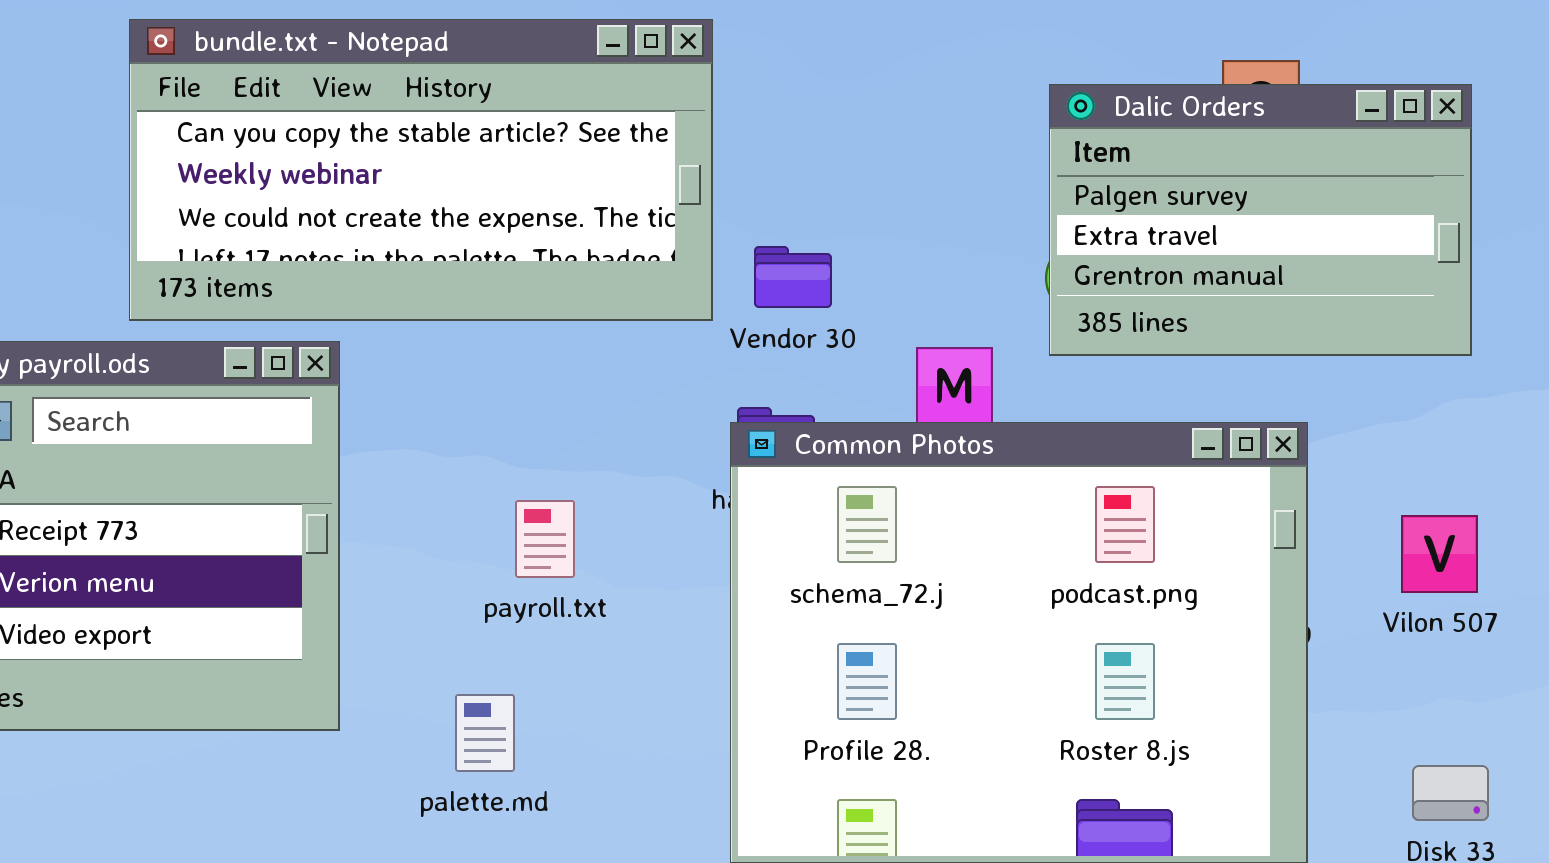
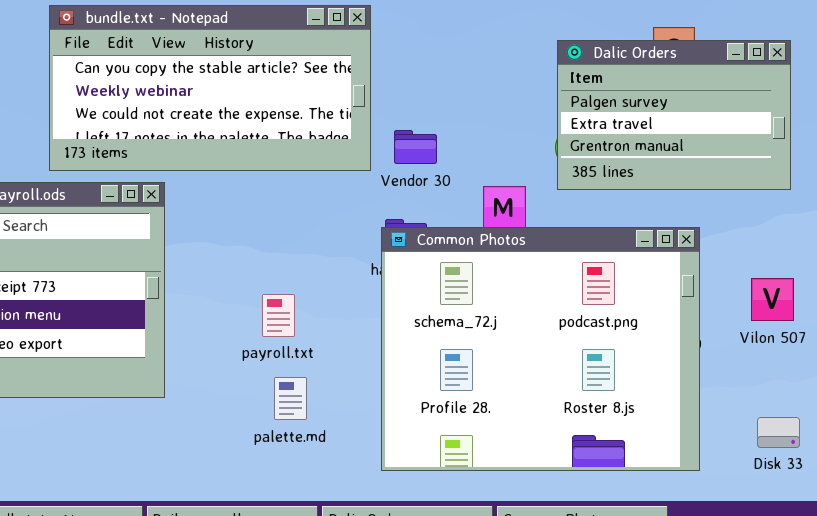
payroll.txt: [515,500,575,578] -> [262,294,295,337], moved
palette.md: [455,694,515,772] -> [274,377,307,420], moved

